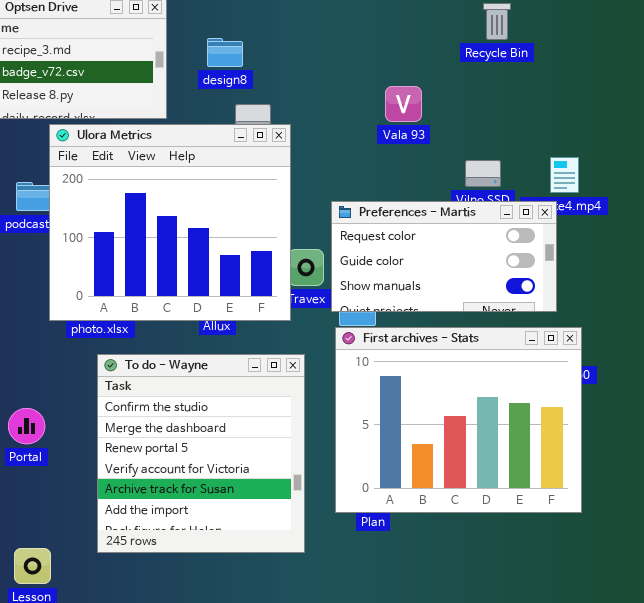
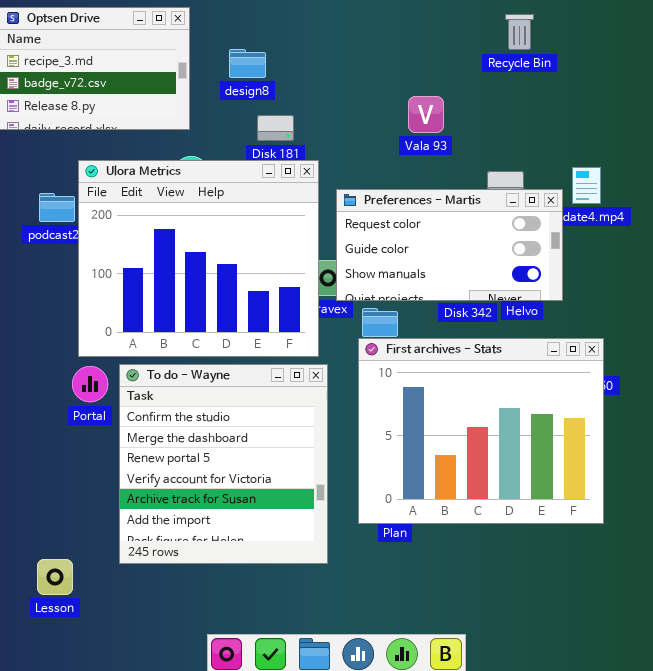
Ulora Metrics: [49,124,291,321] -> [78,160,319,357], moved
Preferences - Martis: [331,201,557,312] -> [336,189,563,301], moved
Portal: [8,408,45,444] -> [72,366,108,402], moved

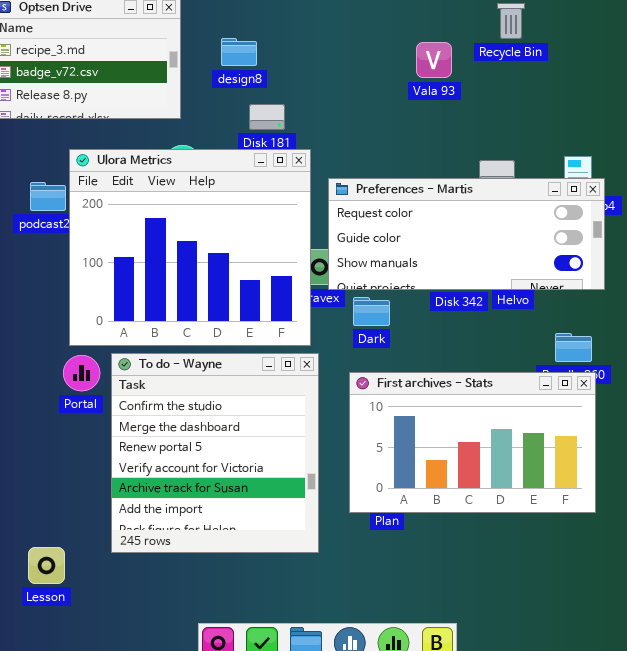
Vala 93: [408,96,444,133] -> [416,42,452,78], moved
Preferences - Martis: [336,189,563,301] -> [328,178,605,290], resized
First archives - Stats: [358,338,604,524] -> [349,372,596,513], resized

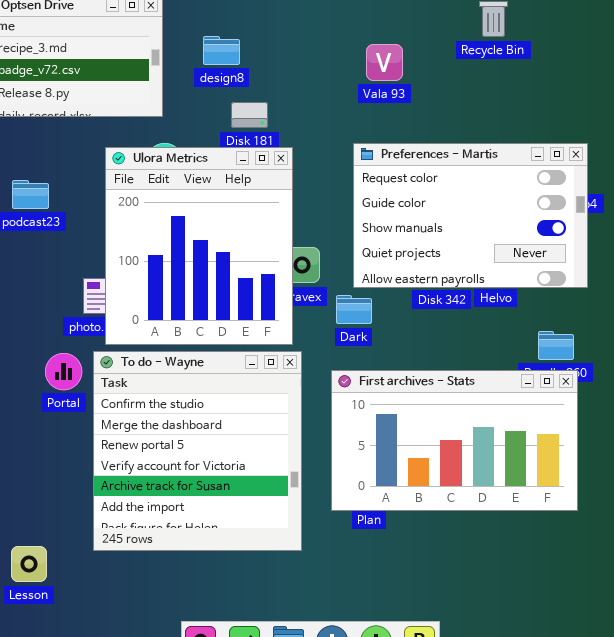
Vala 93: [416,42,452,78] -> [366,44,403,81], moved
Ulora Metrics: [69,149,311,346] -> [105,147,293,345], resized
Preferences - Martis: [328,178,605,290] -> [353,143,588,288], resized

